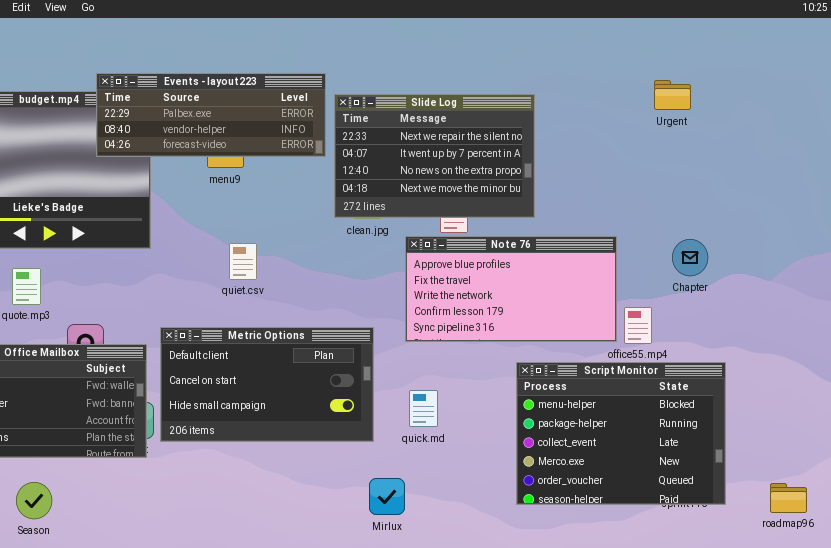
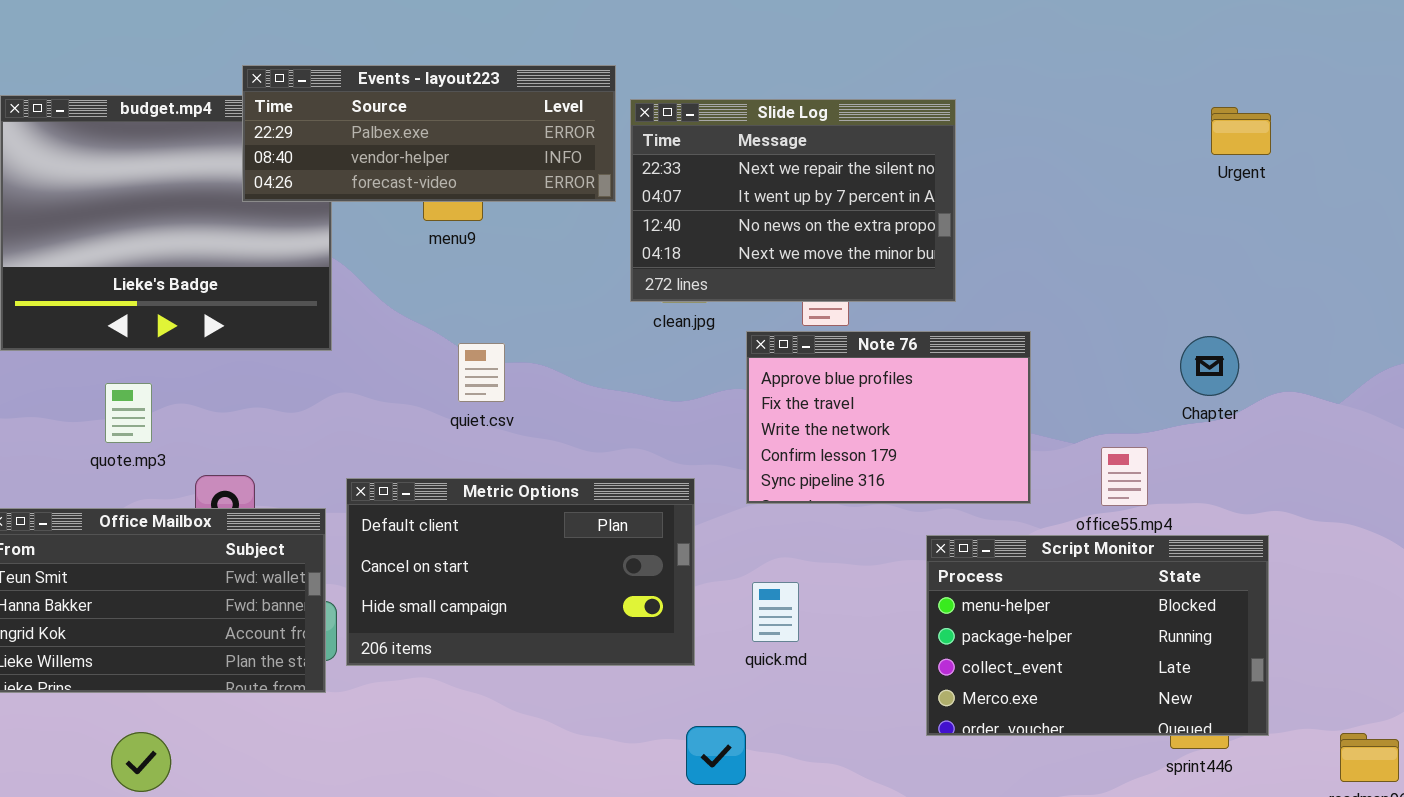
Urgent: [654,80,691,110] -> [1211,107,1271,155], moved
Note 76: [405,236,617,342] -> [746,331,1031,504], resized
Script Monitor: [516,362,726,505] -> [926,535,1269,736], resized

